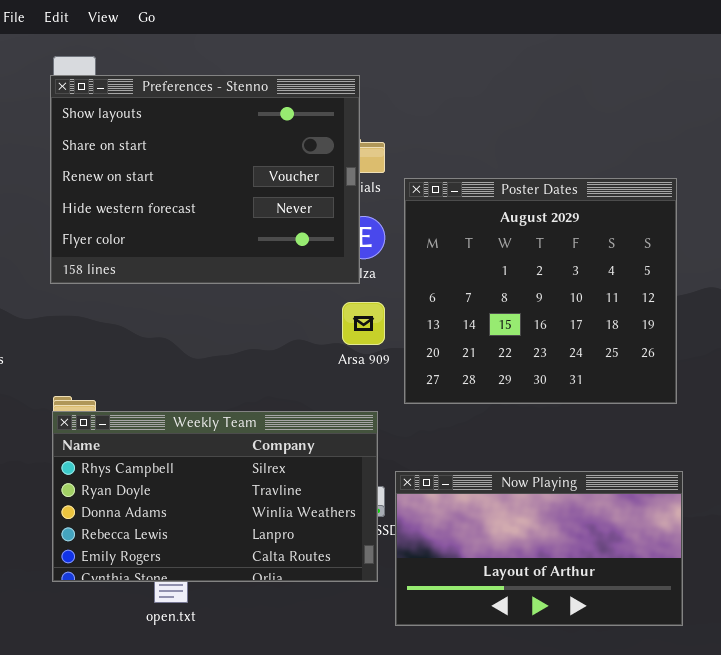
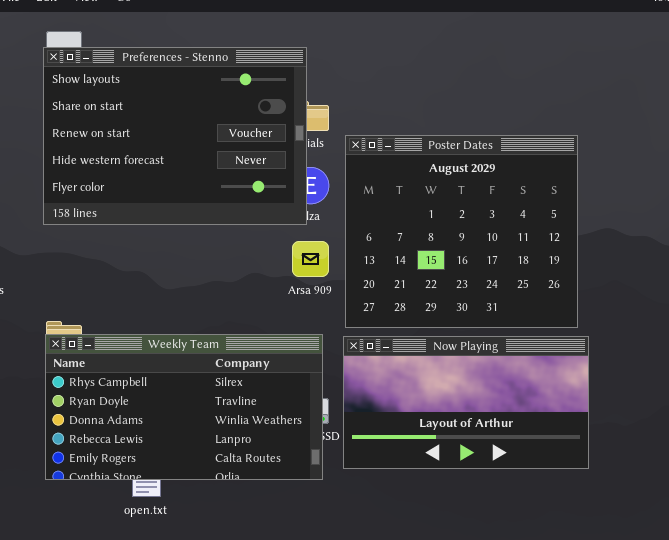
Now Playing: [395,471,683,626] -> [343,336,589,469], moved

